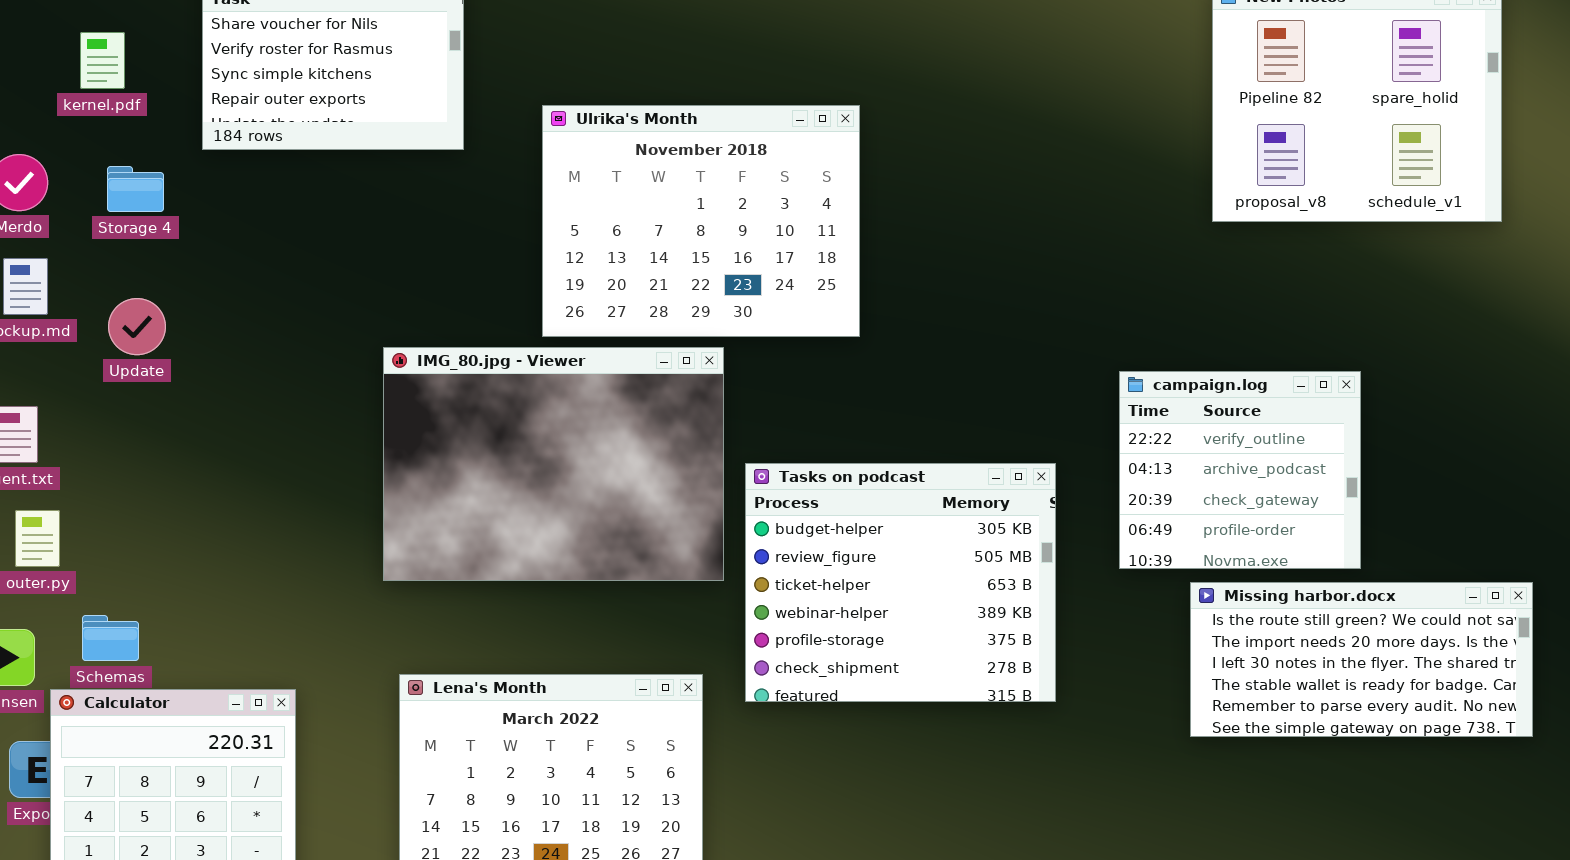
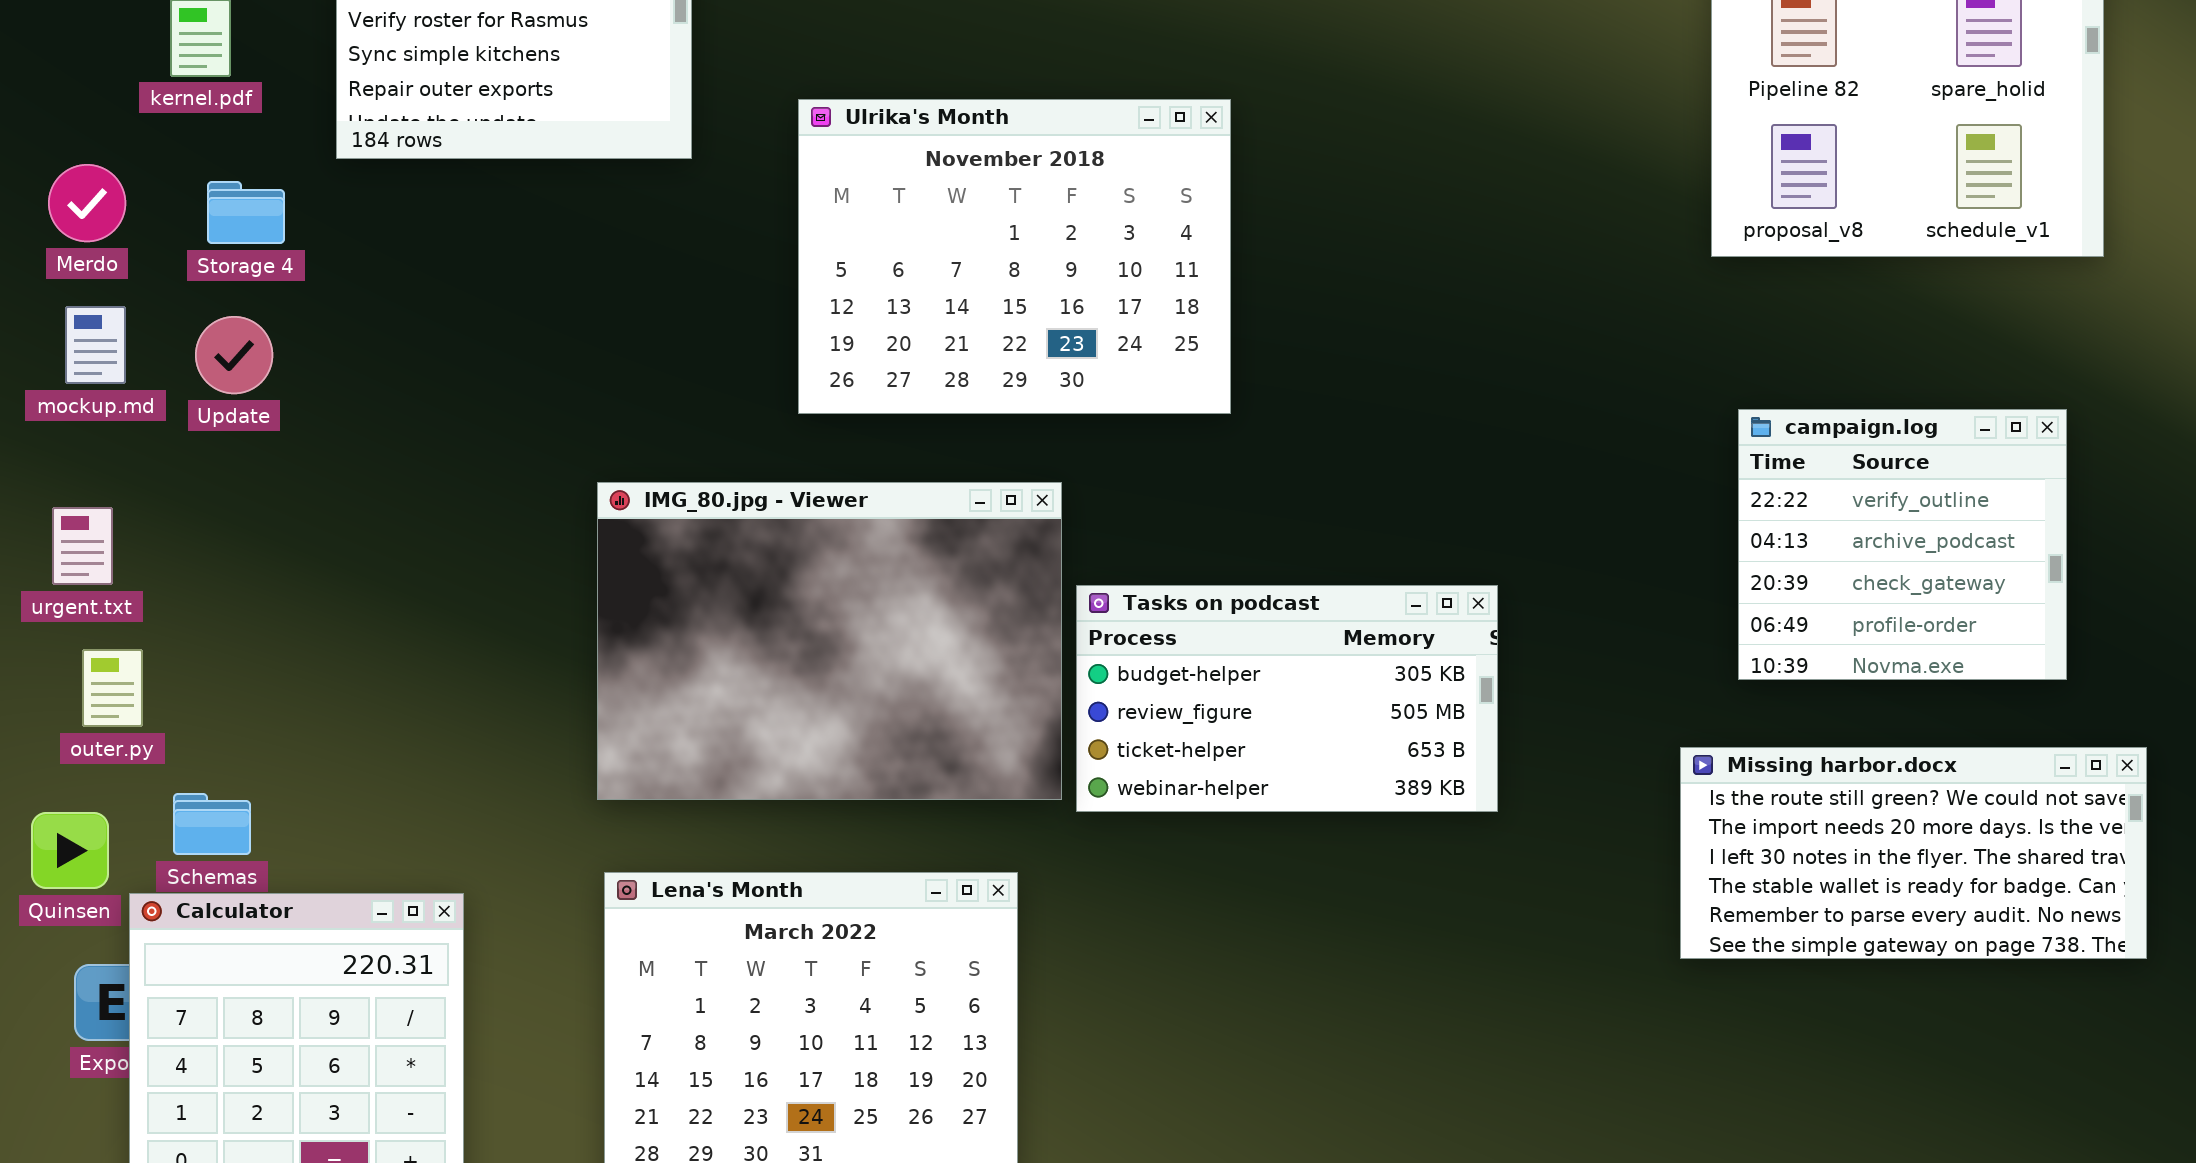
Update: [108,298,166,355] -> [195,316,273,394], moved
IMG_80.jpg - Viewer: [383,347,724,581] -> [597,482,1062,800], moved
campaign.log: [1119,371,1361,569] -> [1738,409,2067,680], moved
Tasks on podcast: [745,463,1056,702] -> [1076,585,1498,812], resized

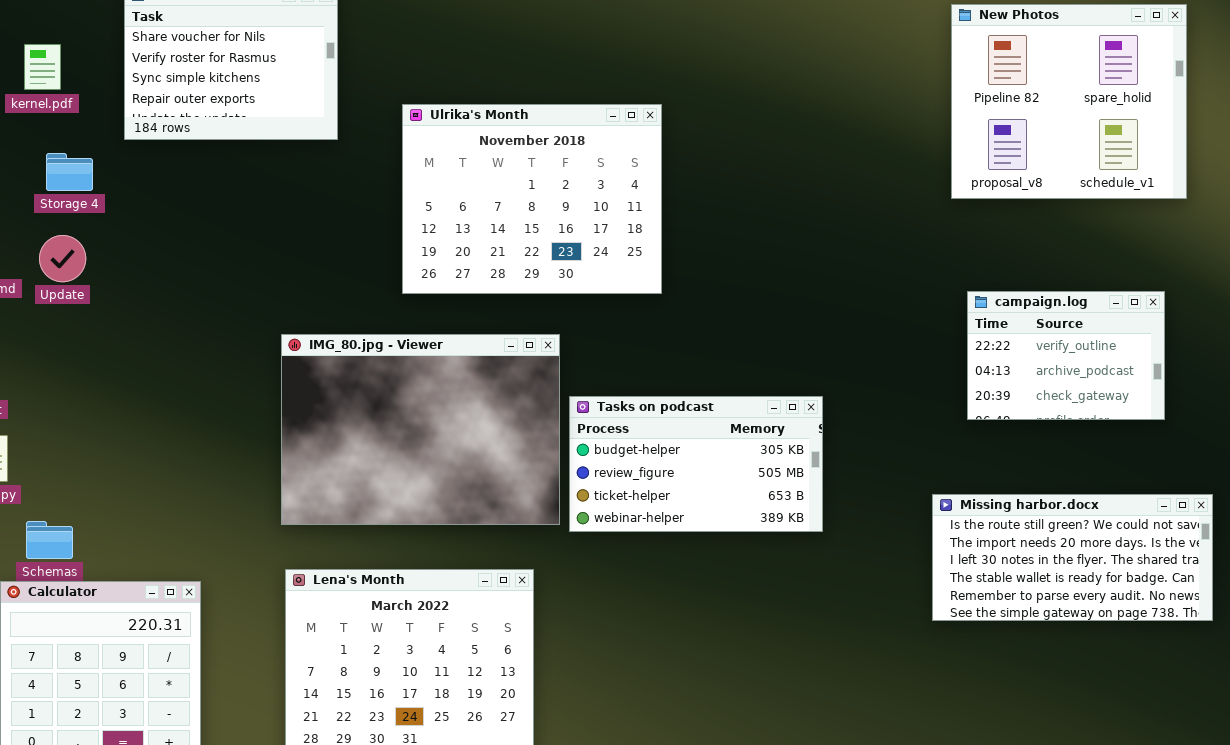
campaign.log: [1738,409,2067,680] -> [967,291,1165,420], resized

